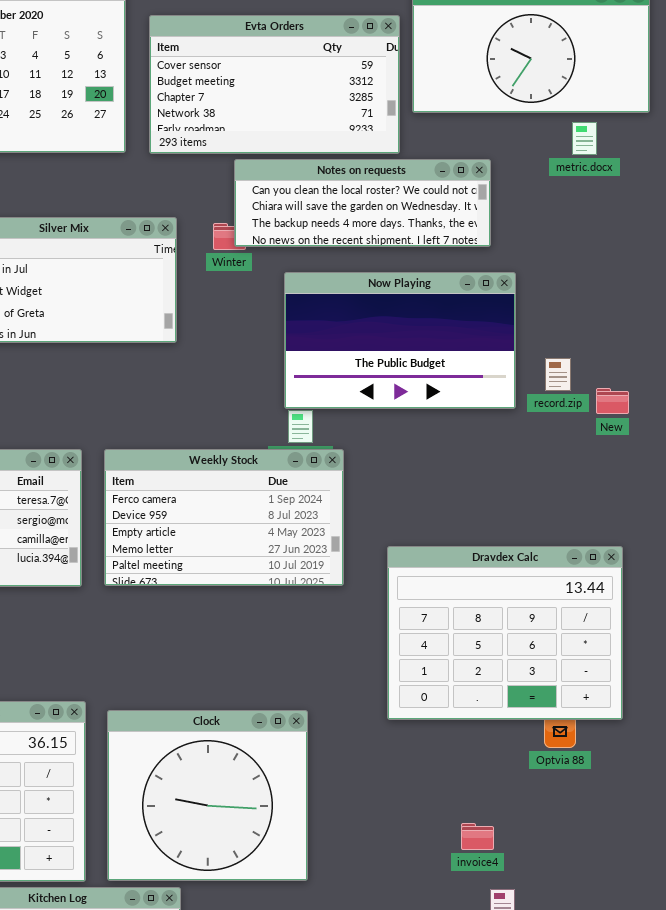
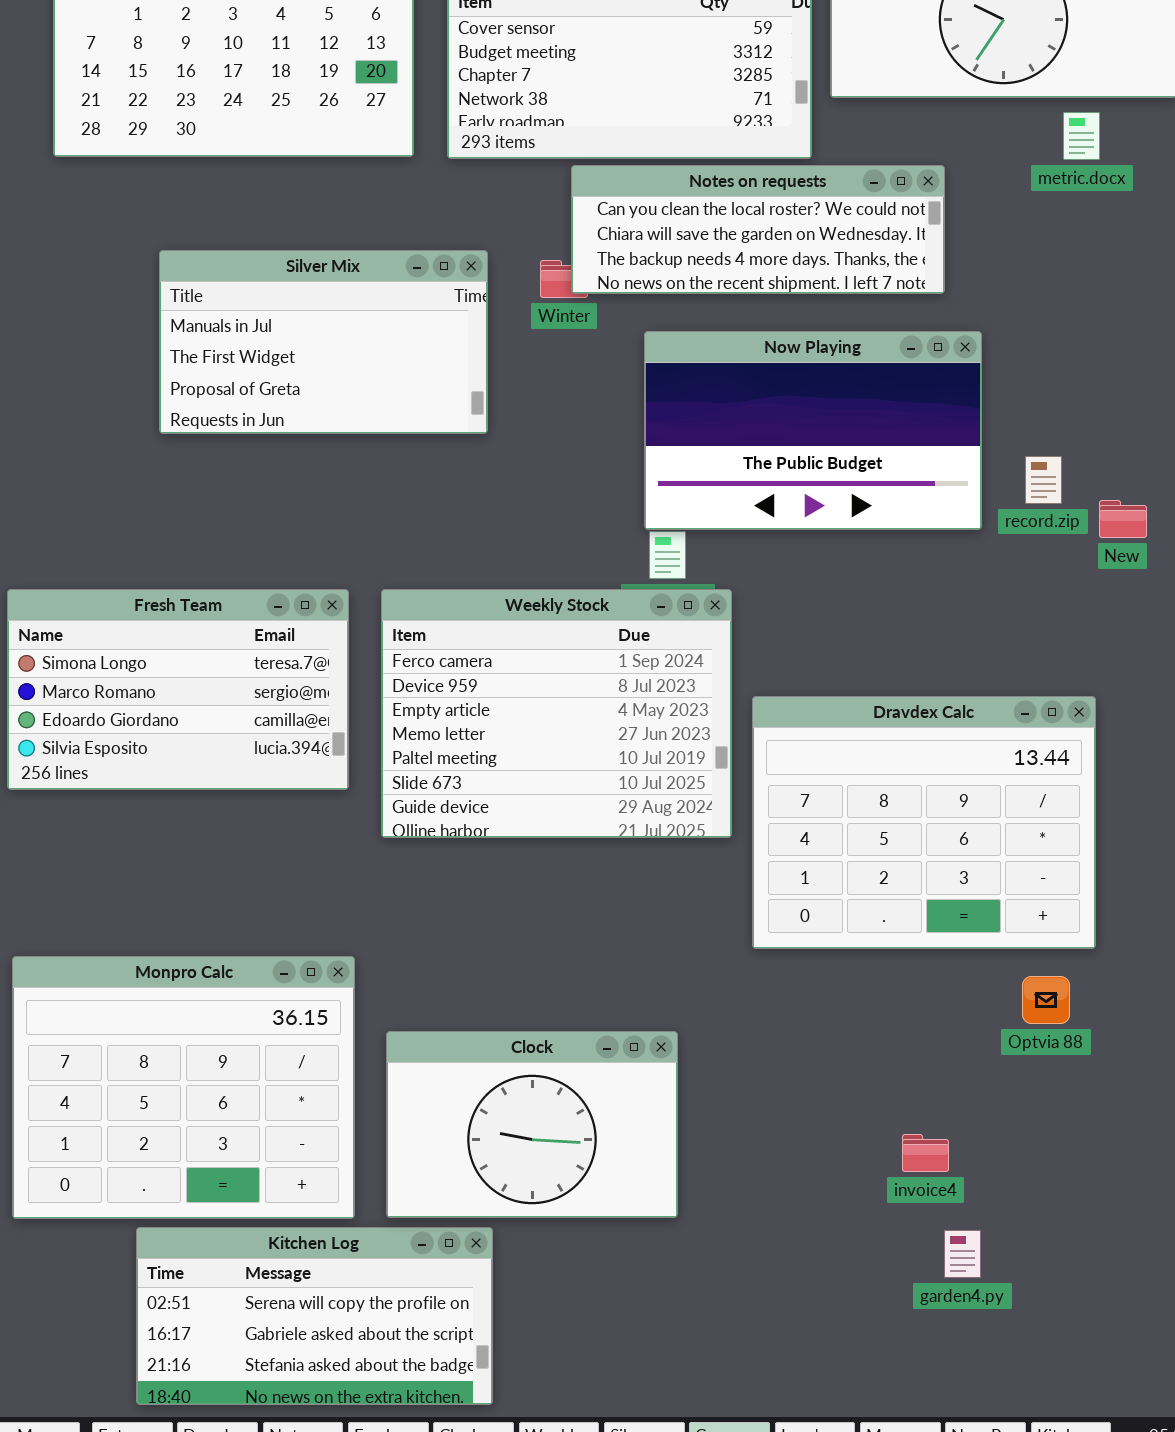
Weekly Stock: [104,449,344,586] -> [381,589,732,838], resized
Dravdex Calc: [387,546,623,720] -> [752,696,1096,949], moved
Clock: [107,710,308,881] -> [386,1031,678,1218], resized

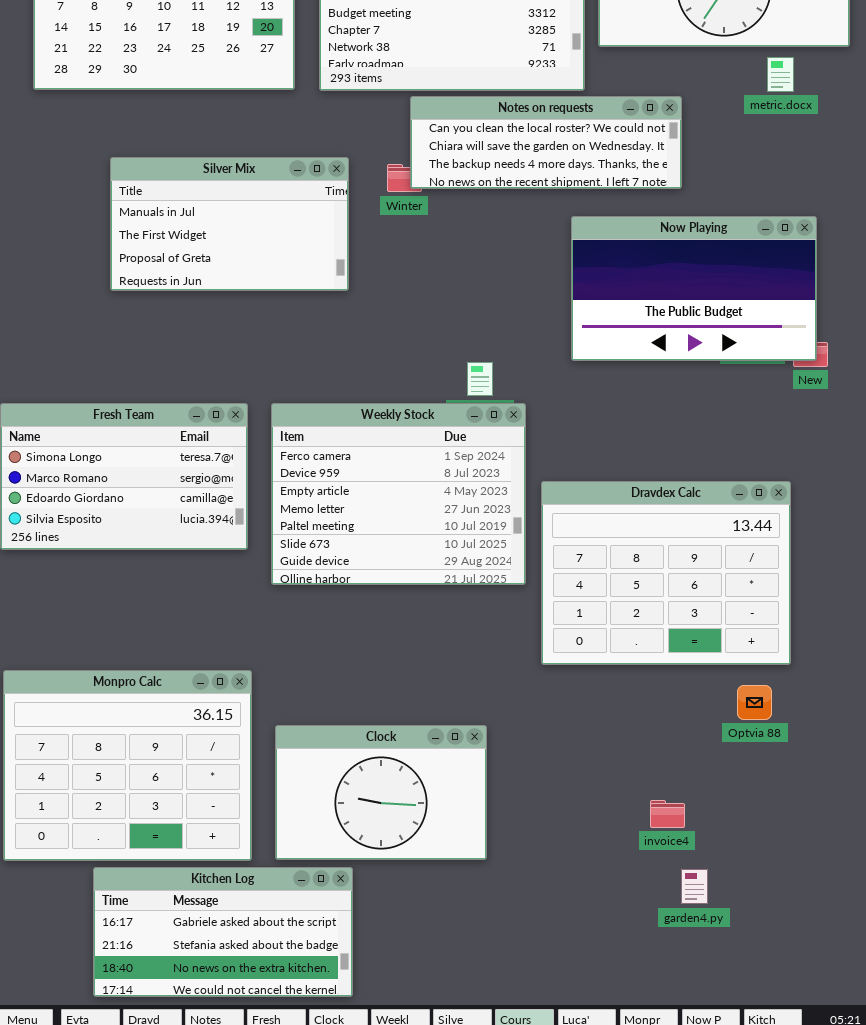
Now Playing: [644,331,982,530] -> [571,216,817,361], moved
Kitchen Log: [136,1227,493,1405] -> [93,867,353,997], scrolled down 1 row

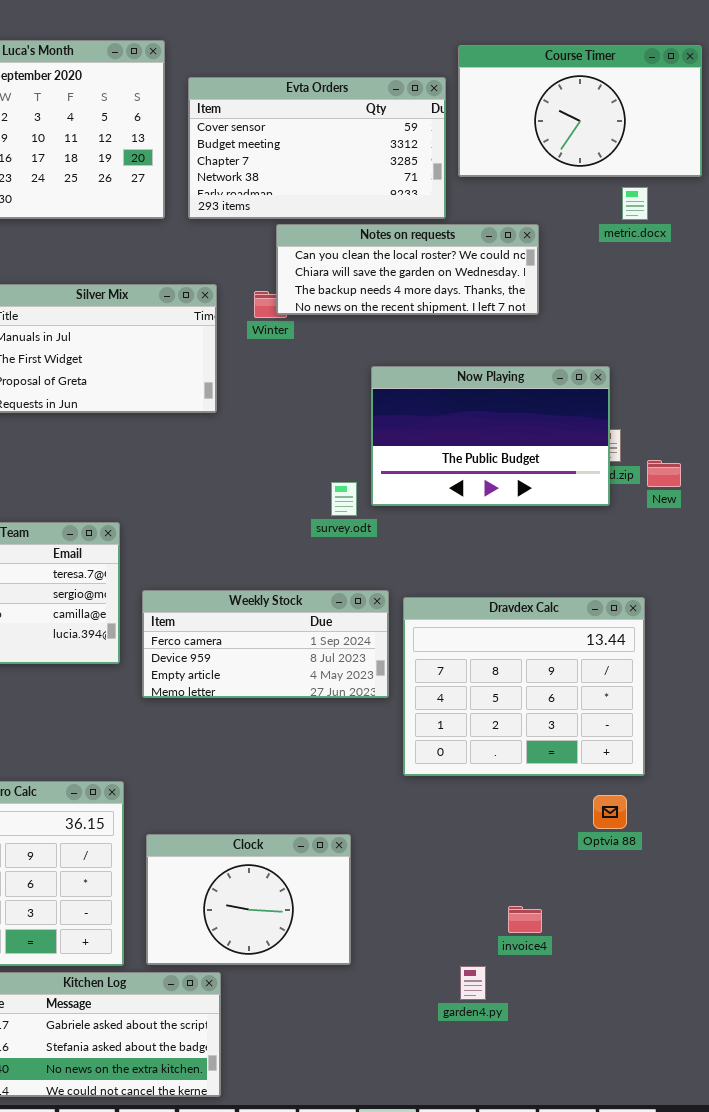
Now Playing: [571,216,817,361] -> [371,366,610,506], moved
Weekly Stock: [271,403,526,585] -> [142,590,389,698], resized
garden4.py: [681,869,708,904] -> [460,966,486,1000], moved

